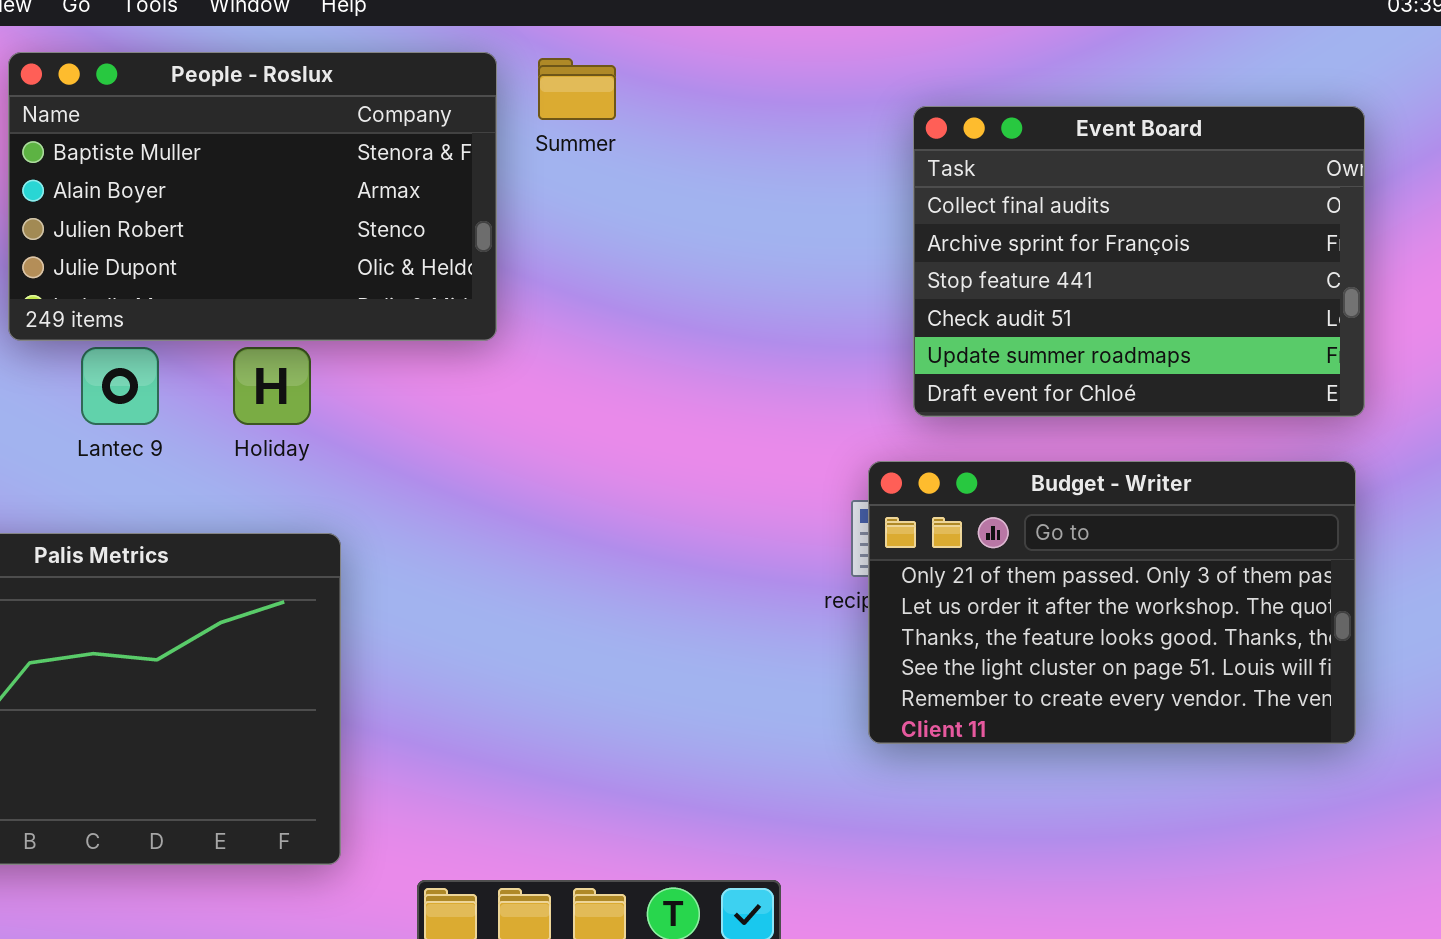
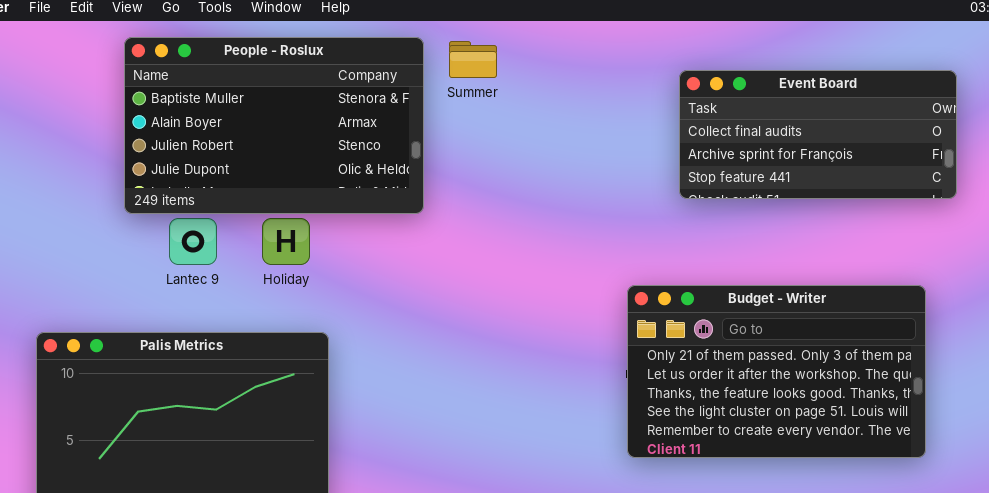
Event Board: [913,106,1365,417] -> [679,70,957,199], resized
Budget - Writer: [868,461,1356,744] -> [627,285,926,458], moved

